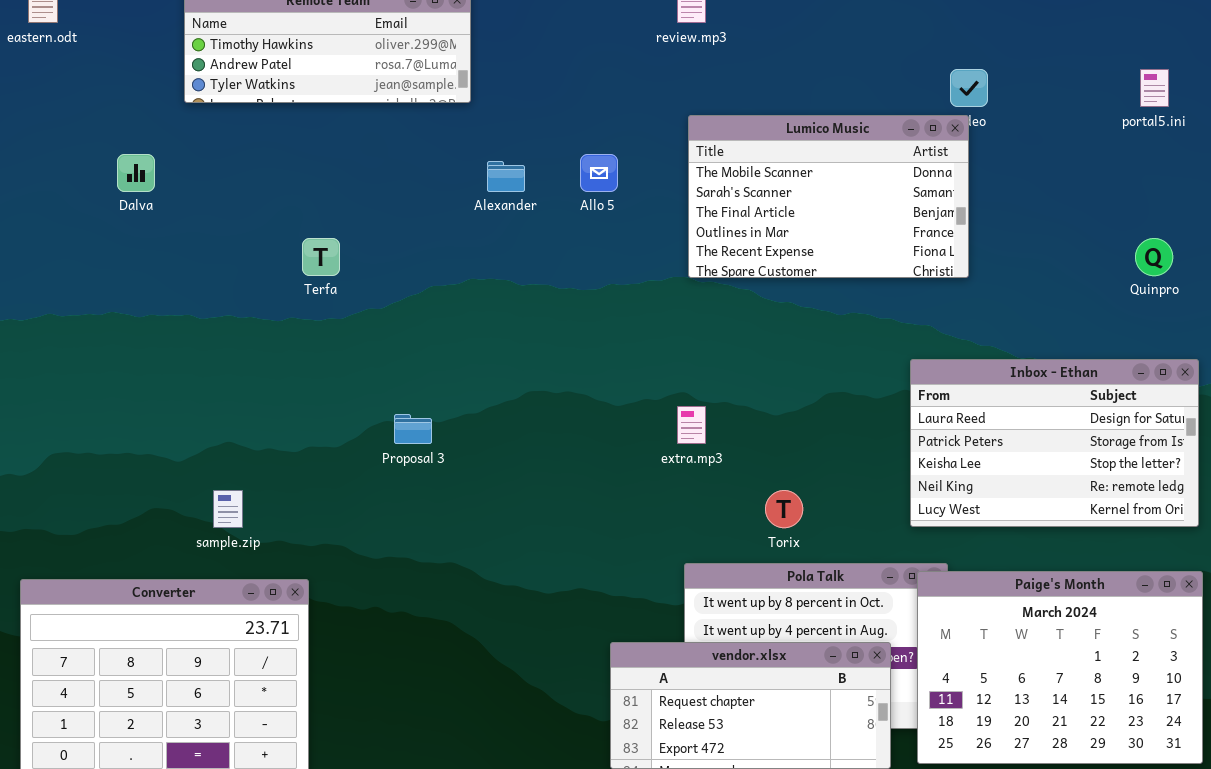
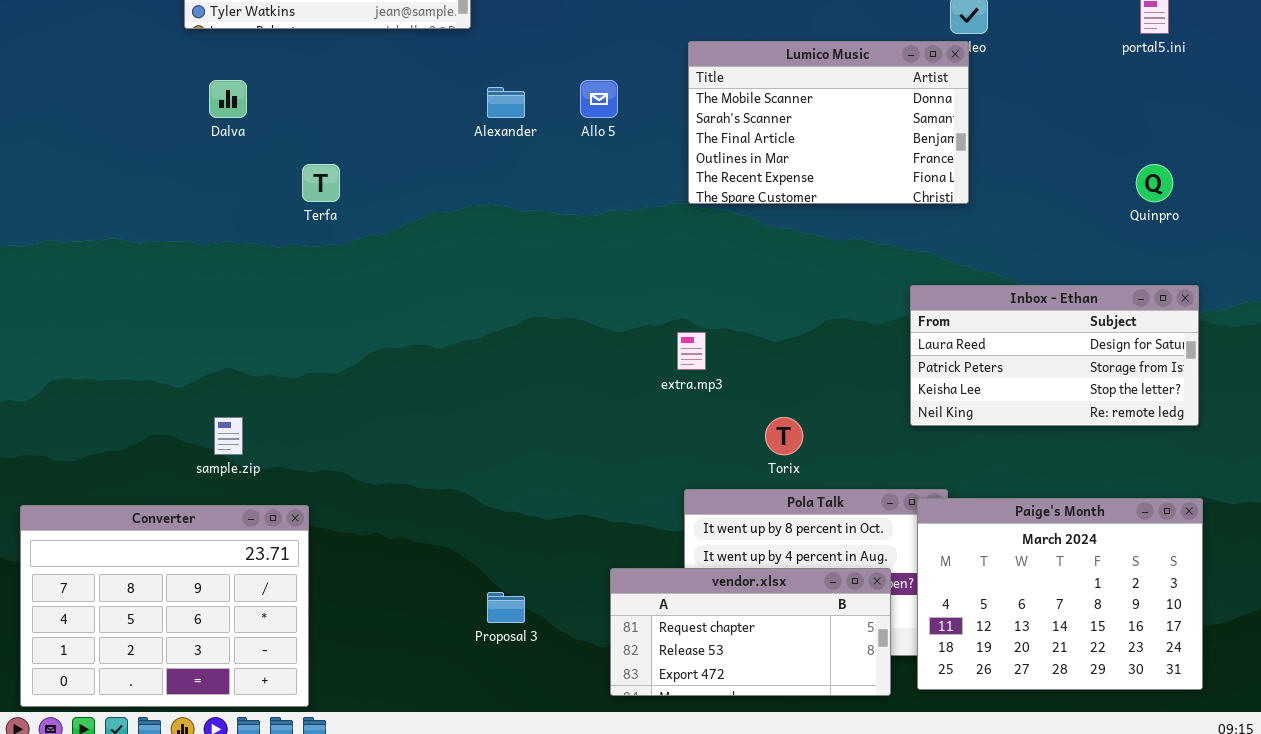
Dalva: [117,154,155,192] -> [209,80,247,118], moved
Inbox - Ethan: [910,359,1199,527] -> [910,285,1199,426], resized
Proposal 3: [394,414,432,444] -> [487,592,525,623], moved

